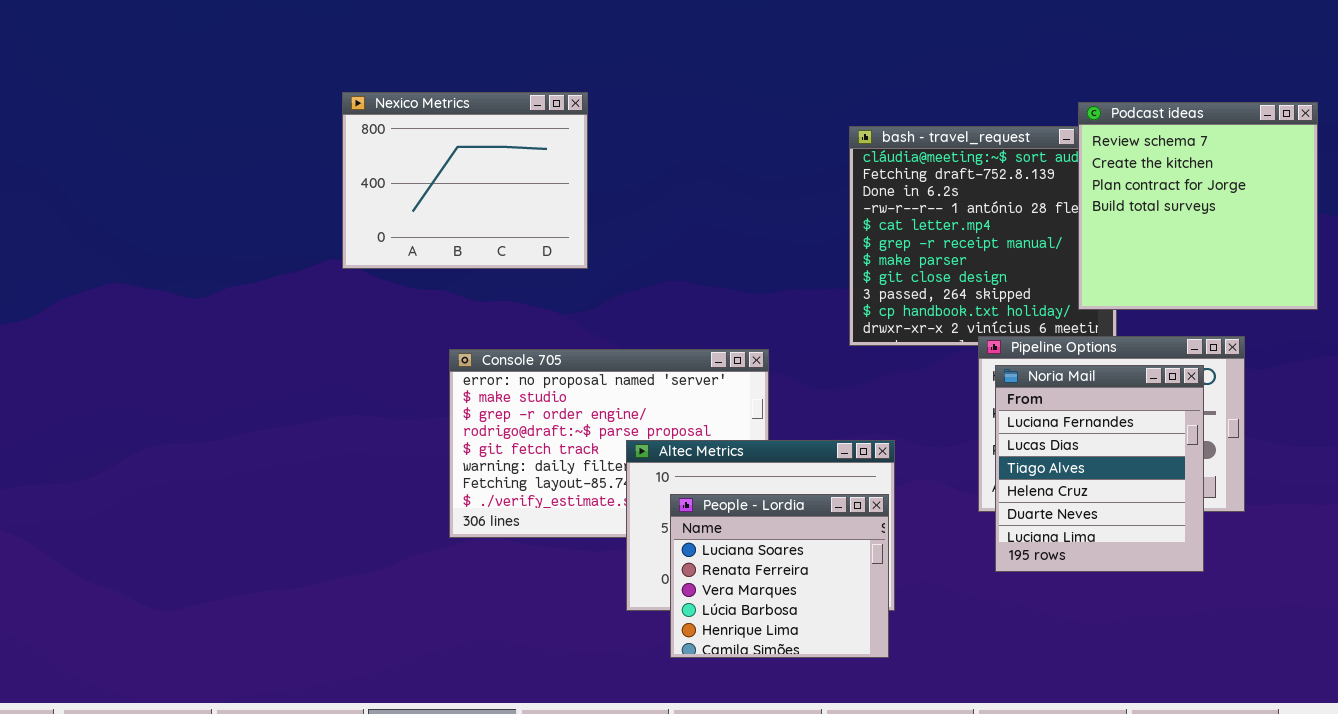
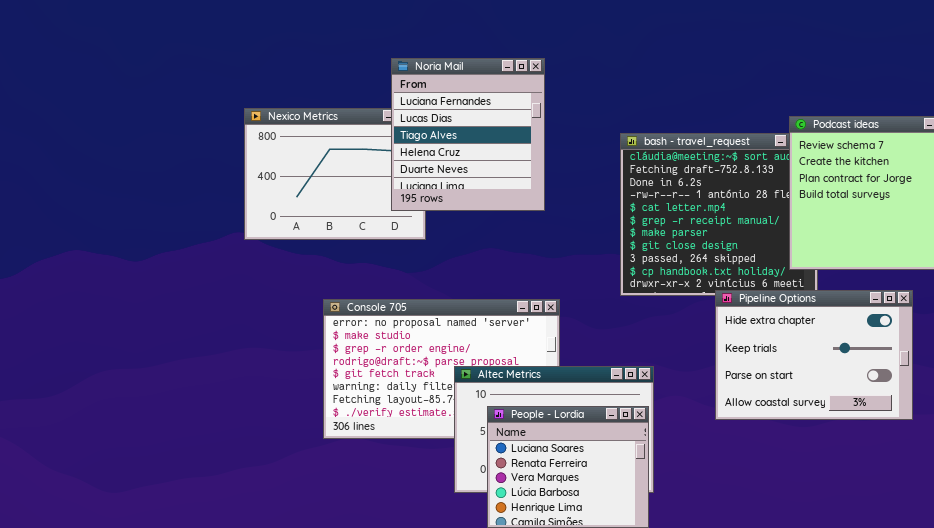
Noria Mail: [995,365,1204,572] -> [391,58,545,211], moved

